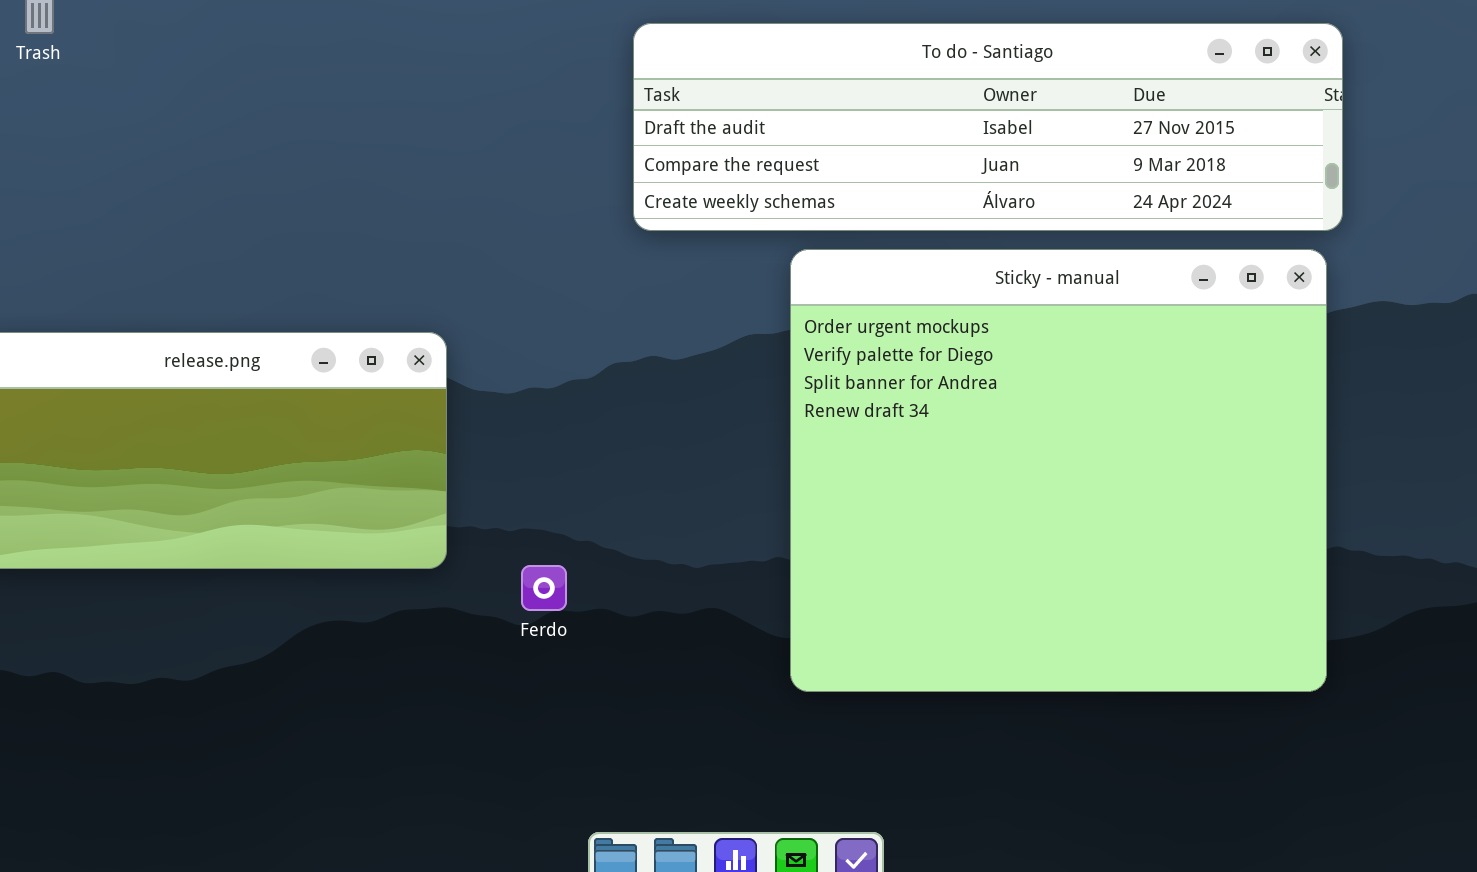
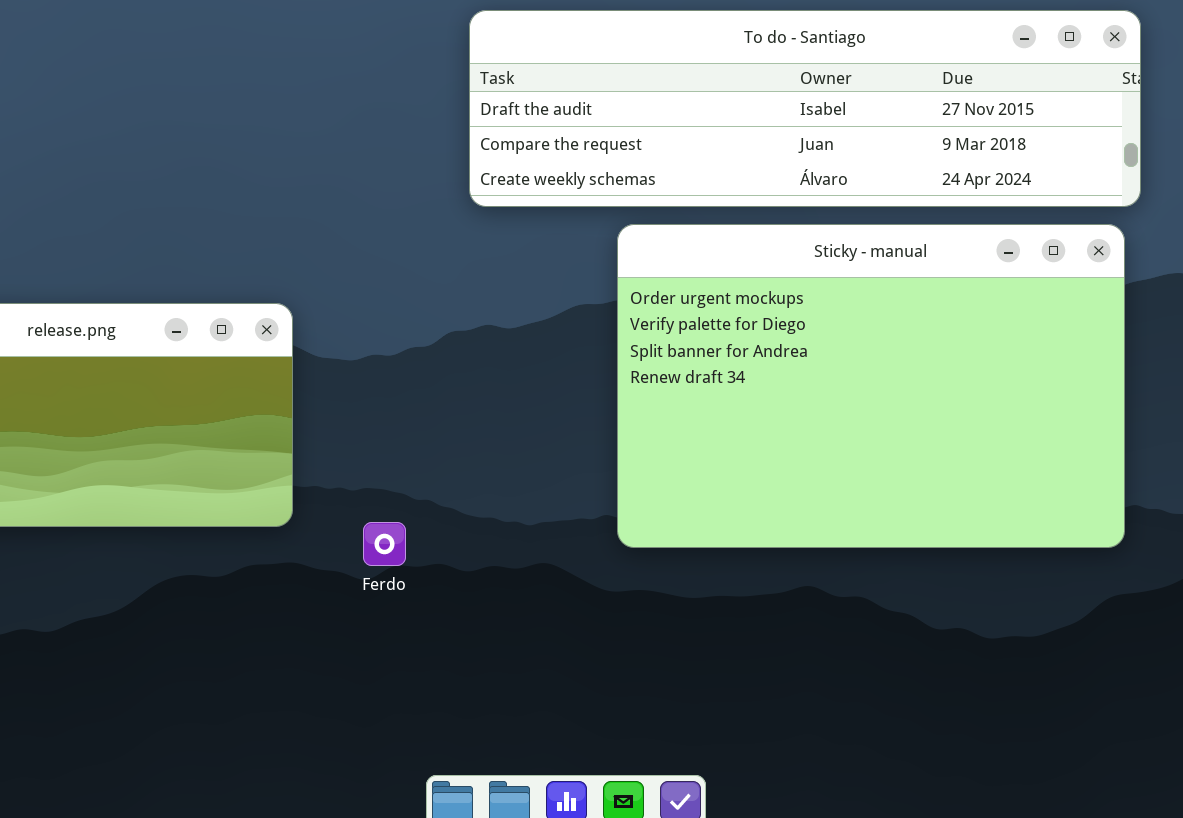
Sticky - manual: [790,249,1327,692] -> [617,224,1125,548], resized

